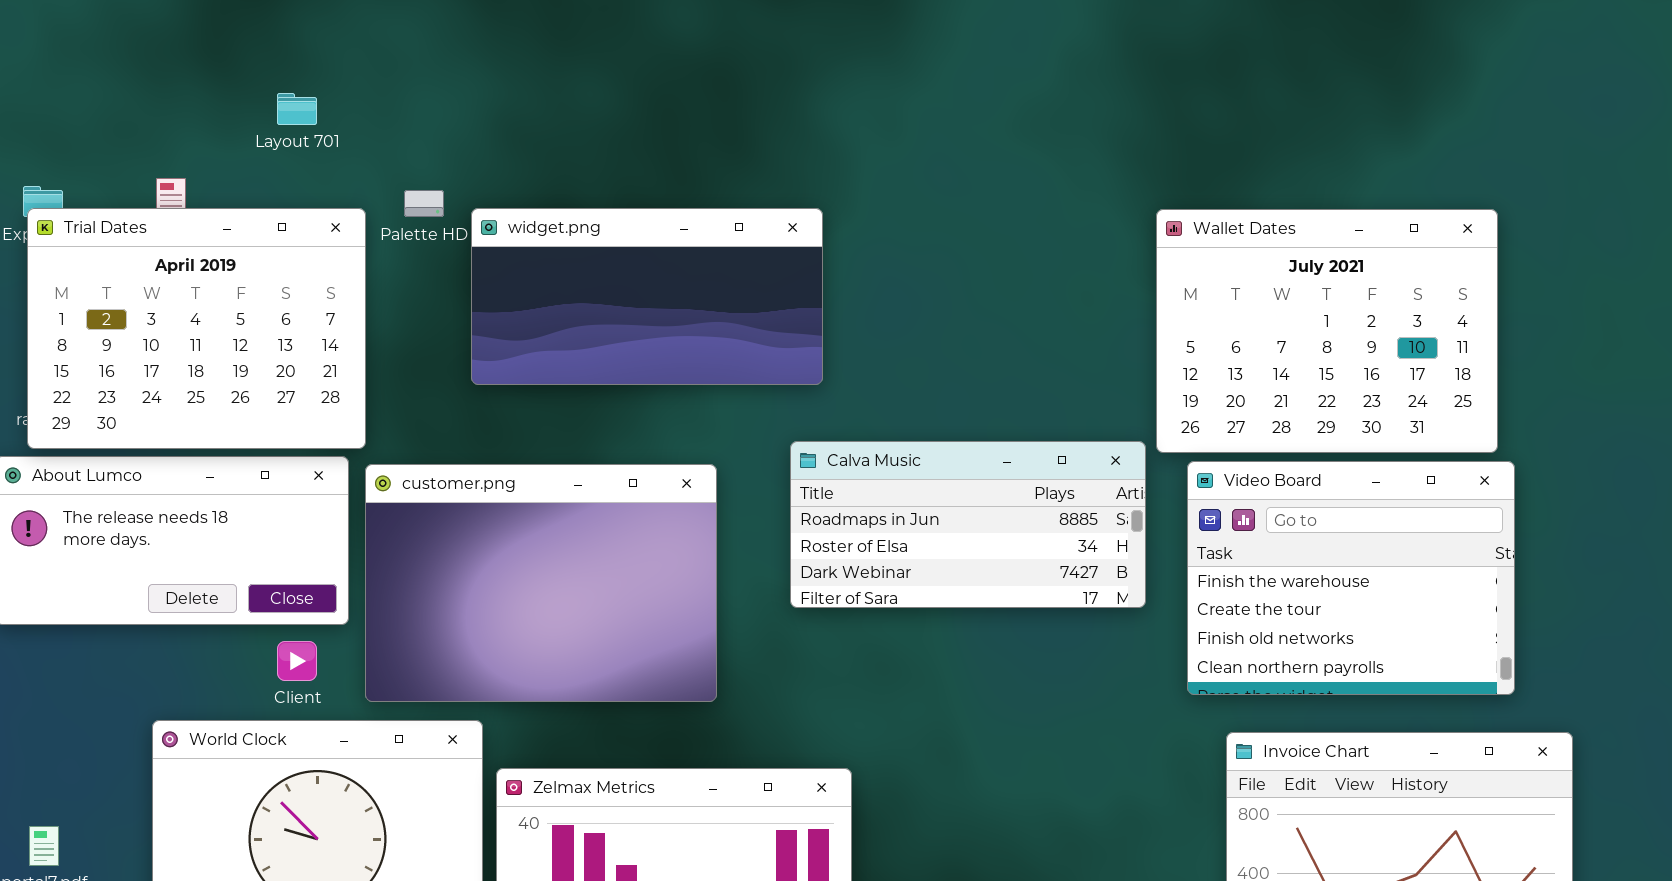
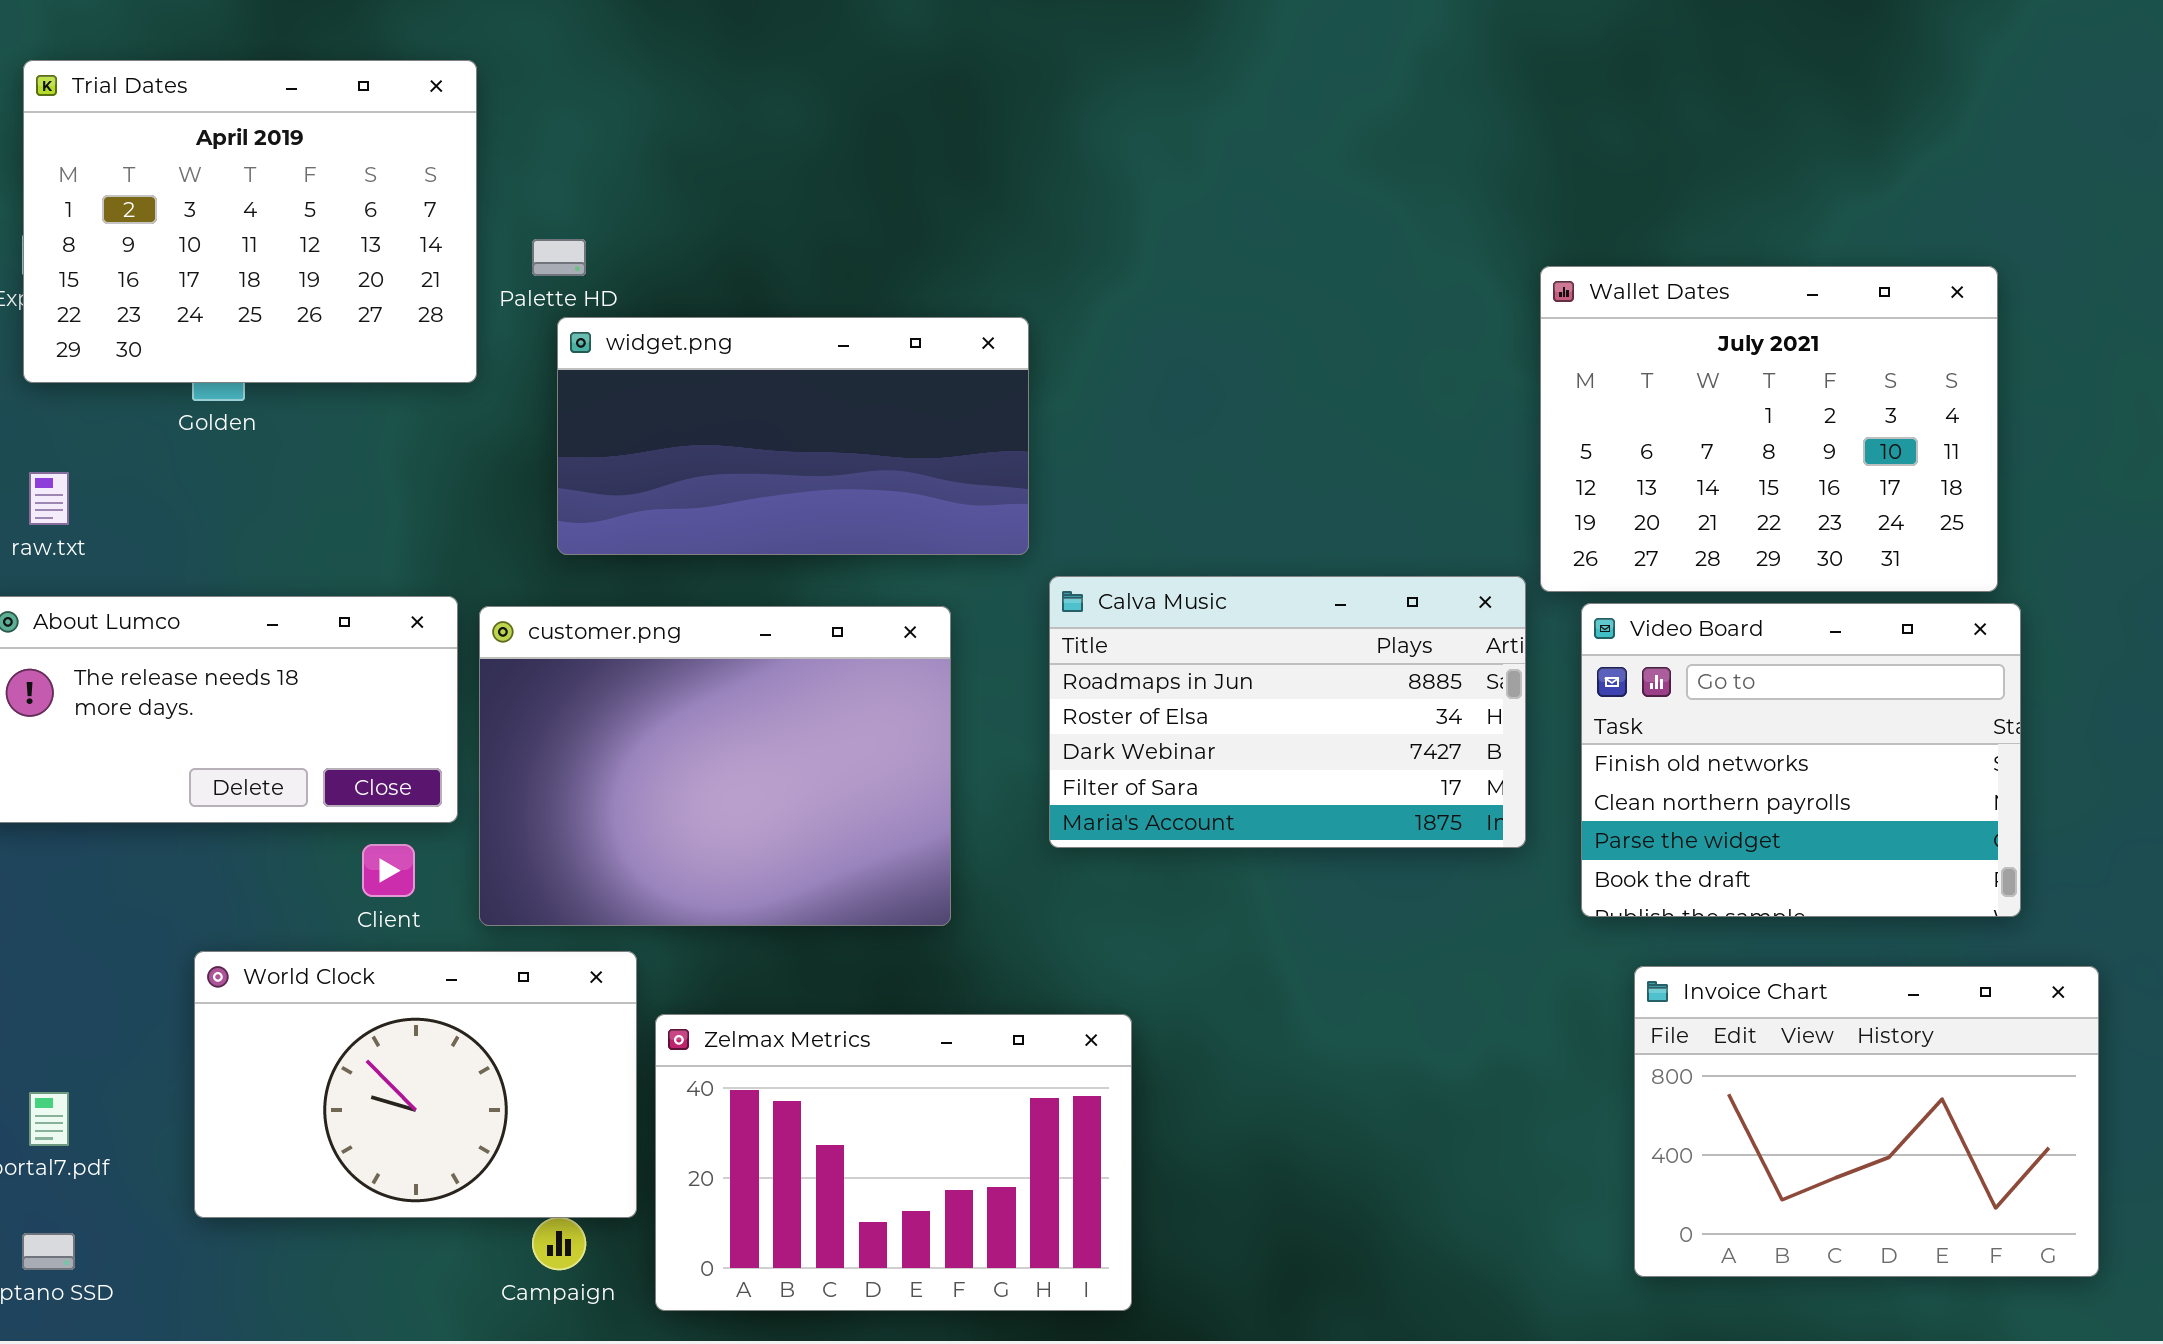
Trial Dates: [27,208,366,449] -> [23,60,477,383], moved
widget.png: [471,208,823,385] -> [557,317,1029,555], moved
Calva Music: [790,441,1146,608] -> [1049,576,1526,848], resized
Video Board: [1187,461,1515,695] -> [1581,603,2021,917], scrolled down 2 rows

